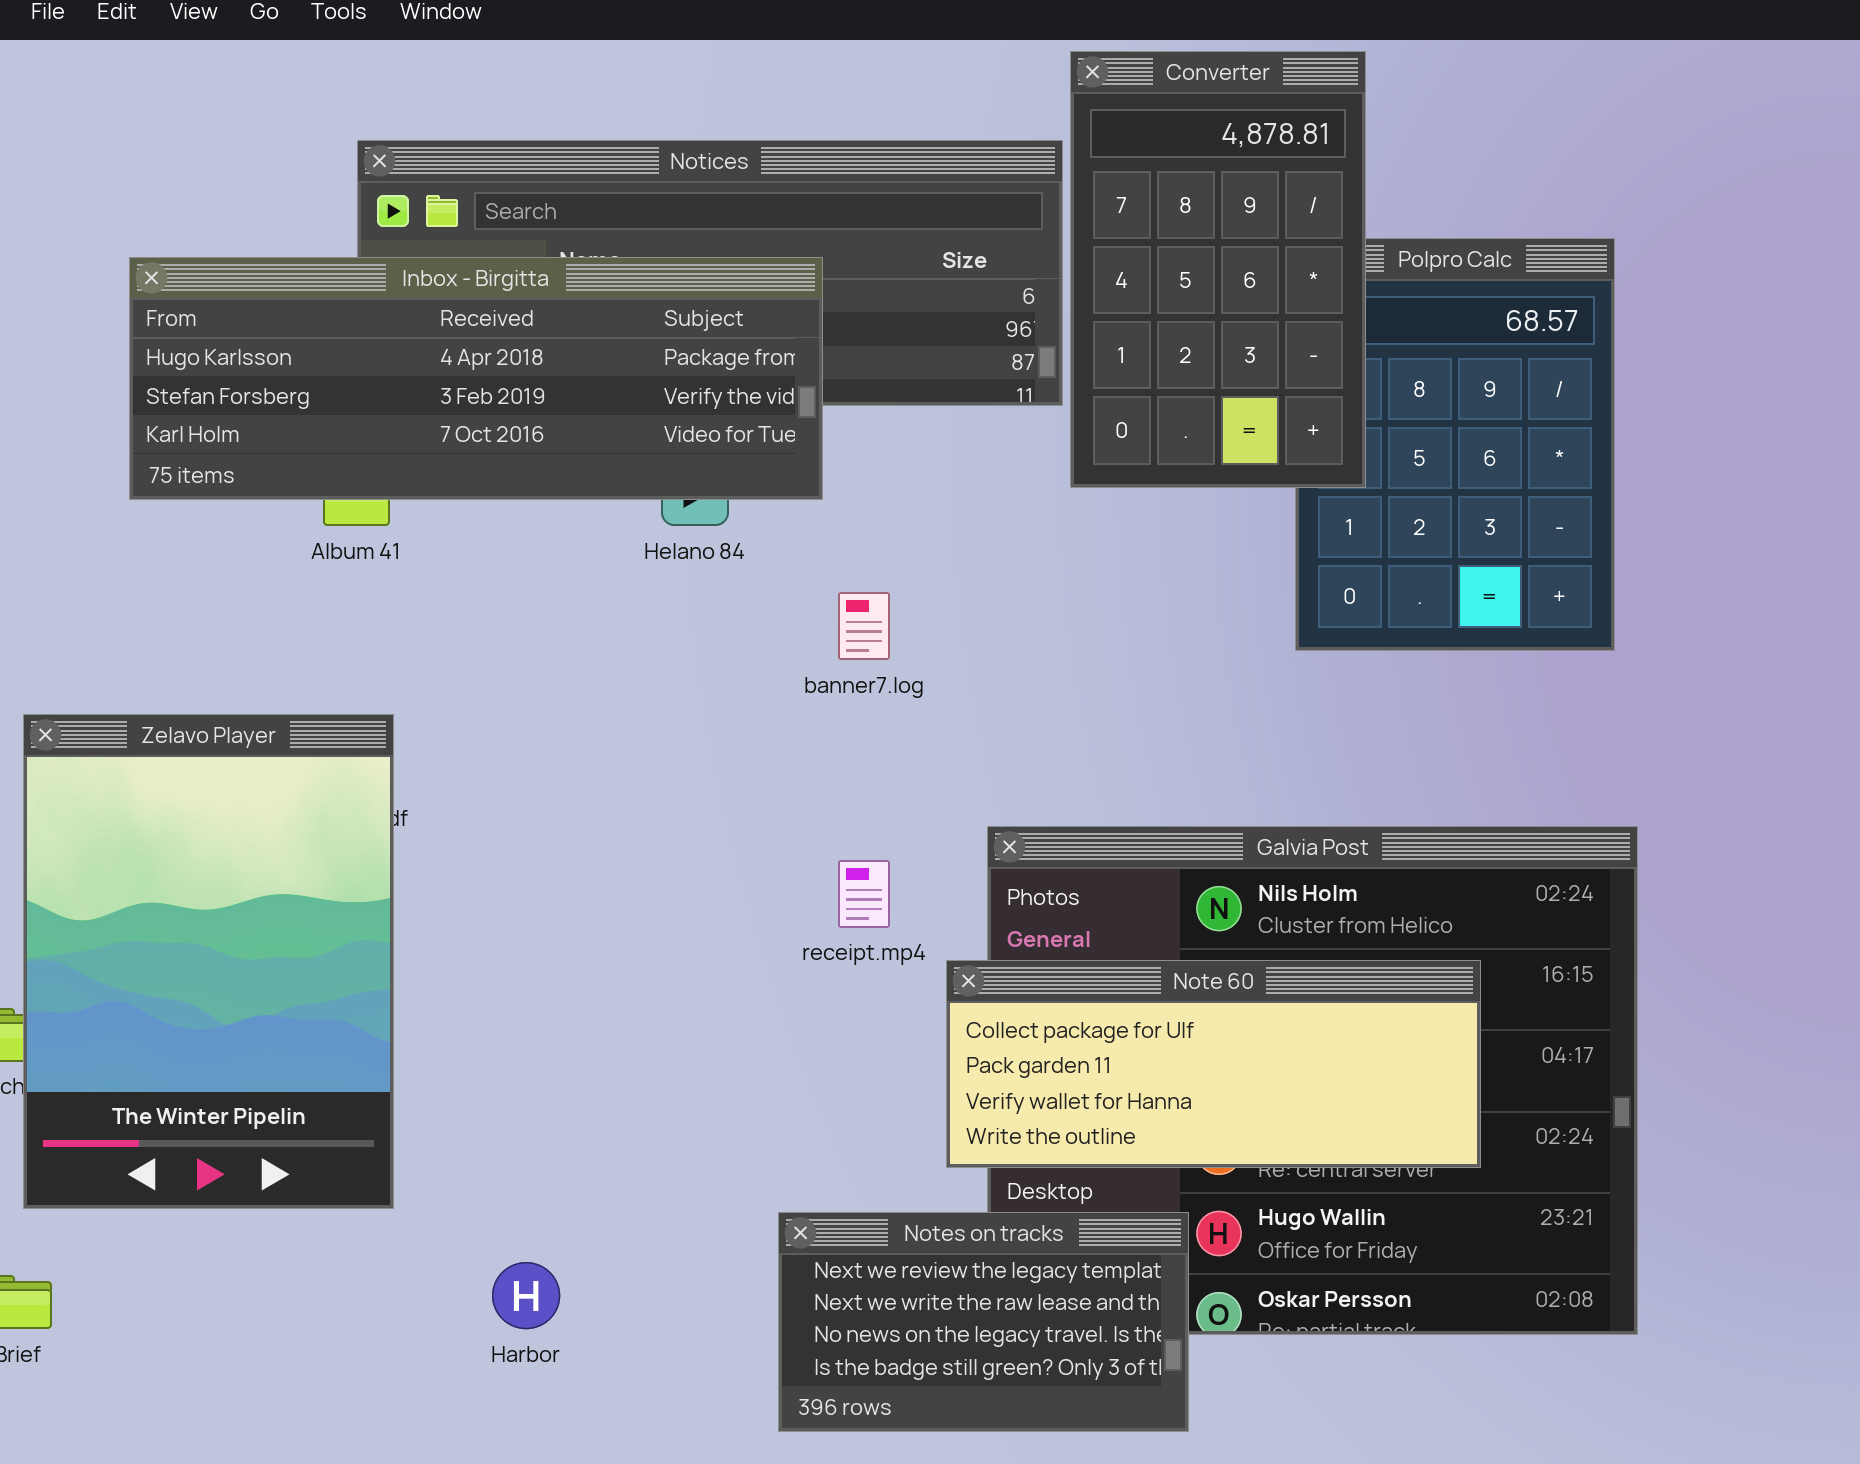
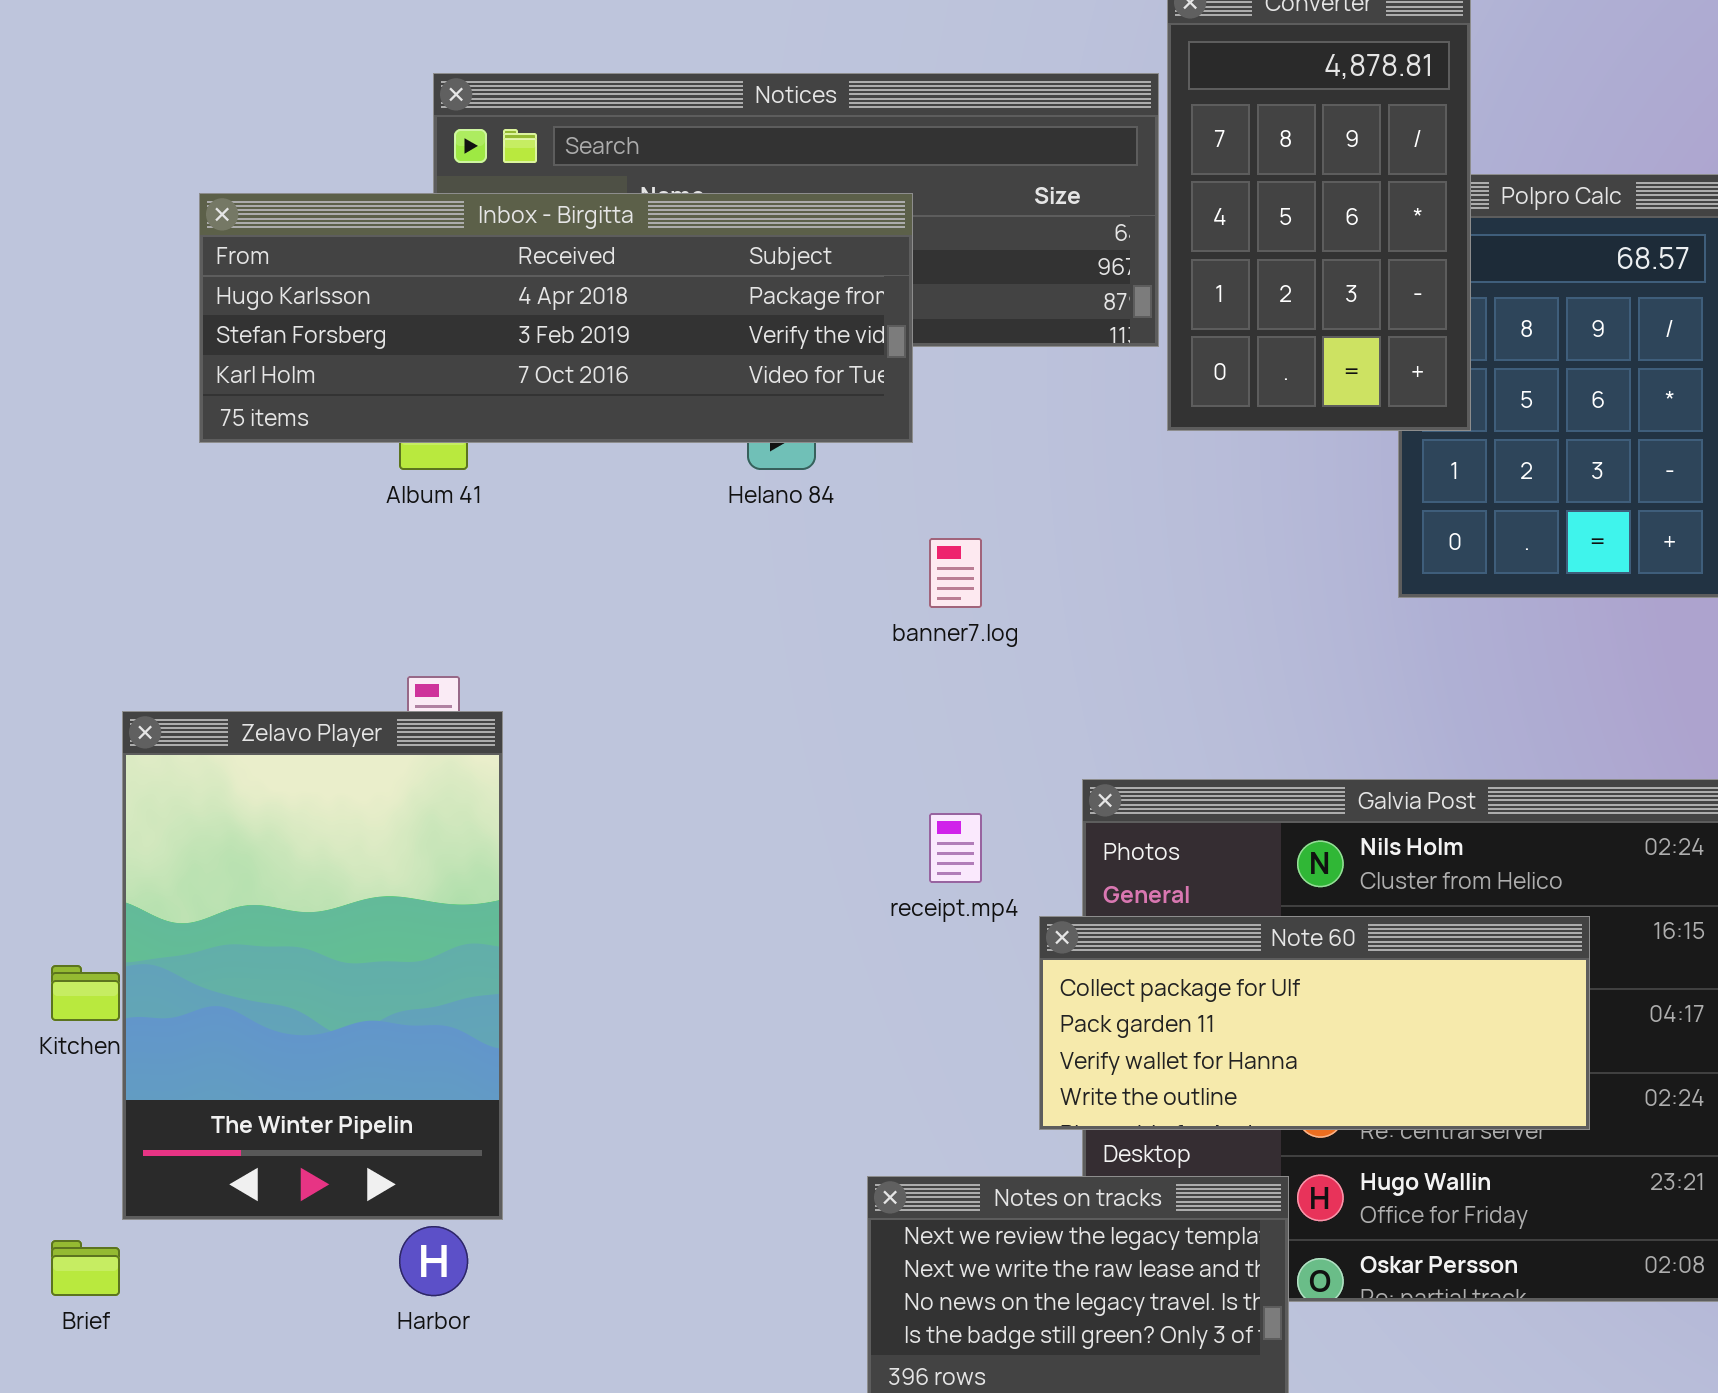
Zelavo Player: [23,714,394,1209] -> [122,711,503,1220], moved
Harbor: [492,1262,560,1329] -> [399,1226,468,1296], moved

